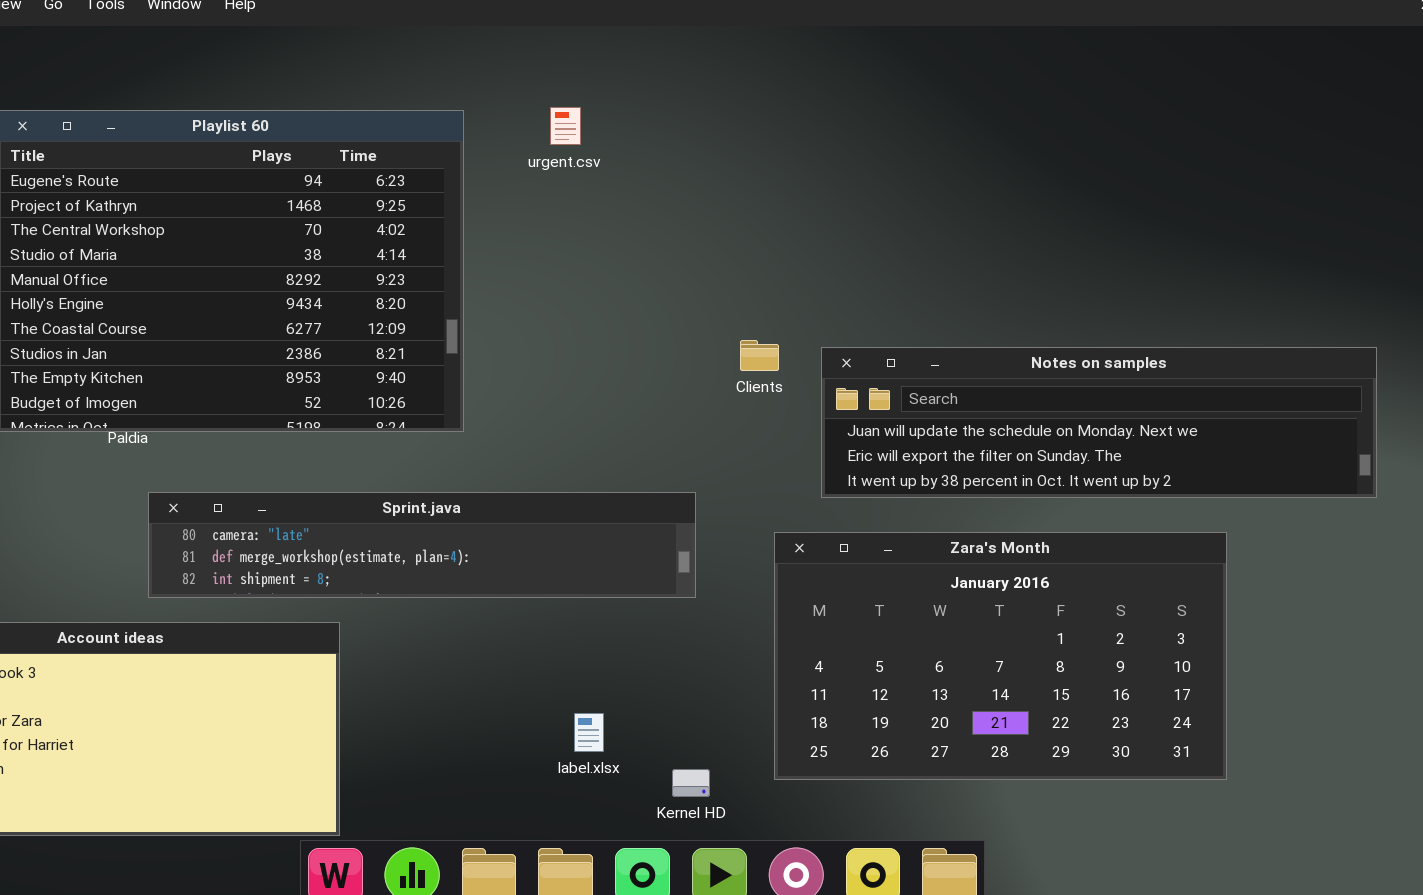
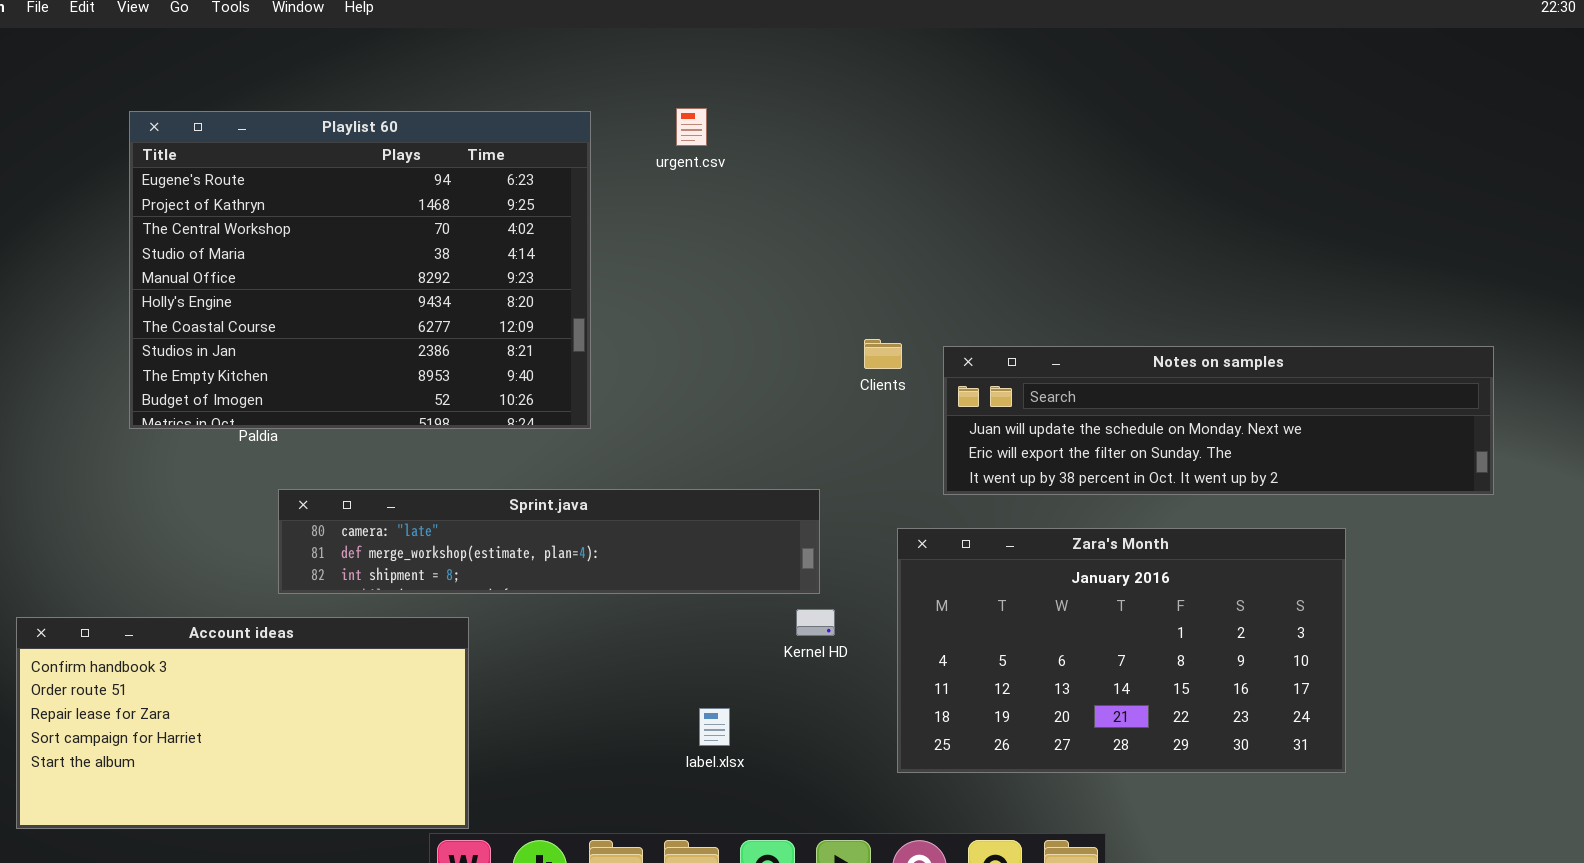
Kernel HD: [672,769,710,797] -> [796,609,835,636], moved

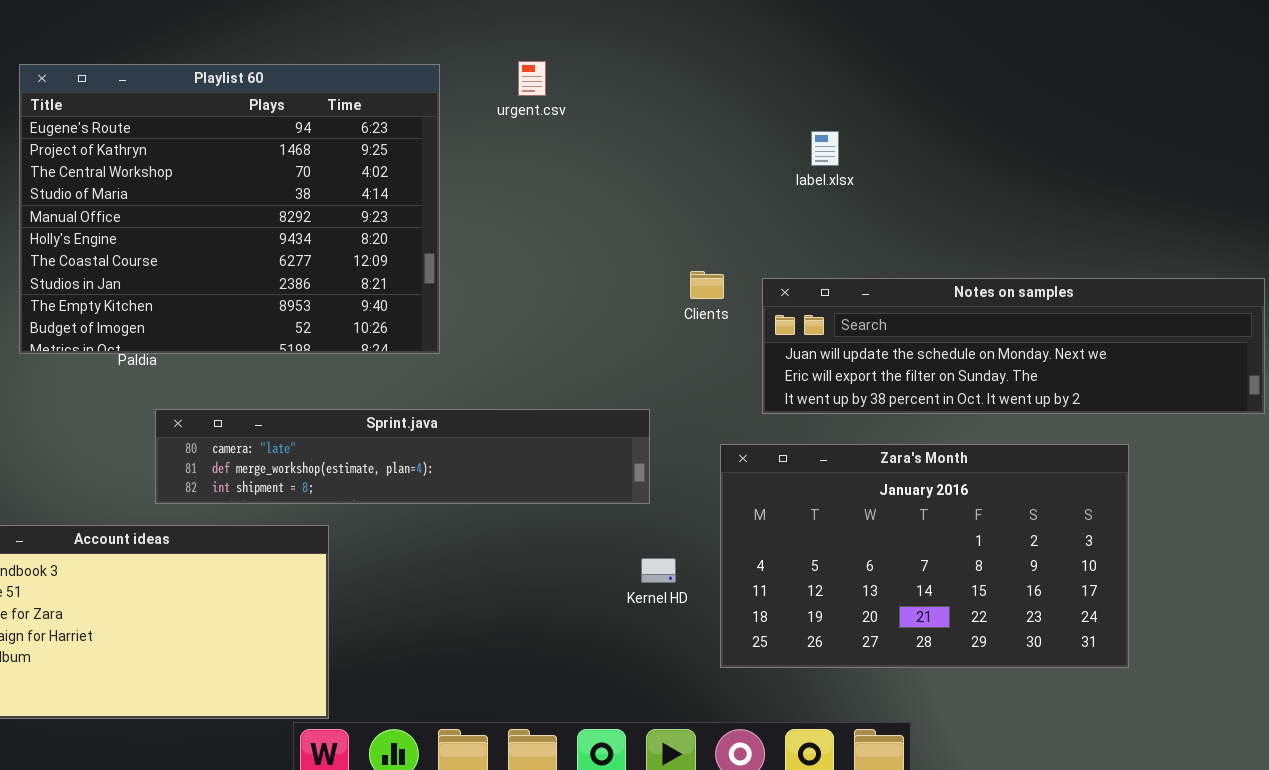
Kernel HD: [796,609,835,636] -> [641,558,676,583], moved
label.xlsx: [699,708,730,746] -> [811,131,839,166], moved

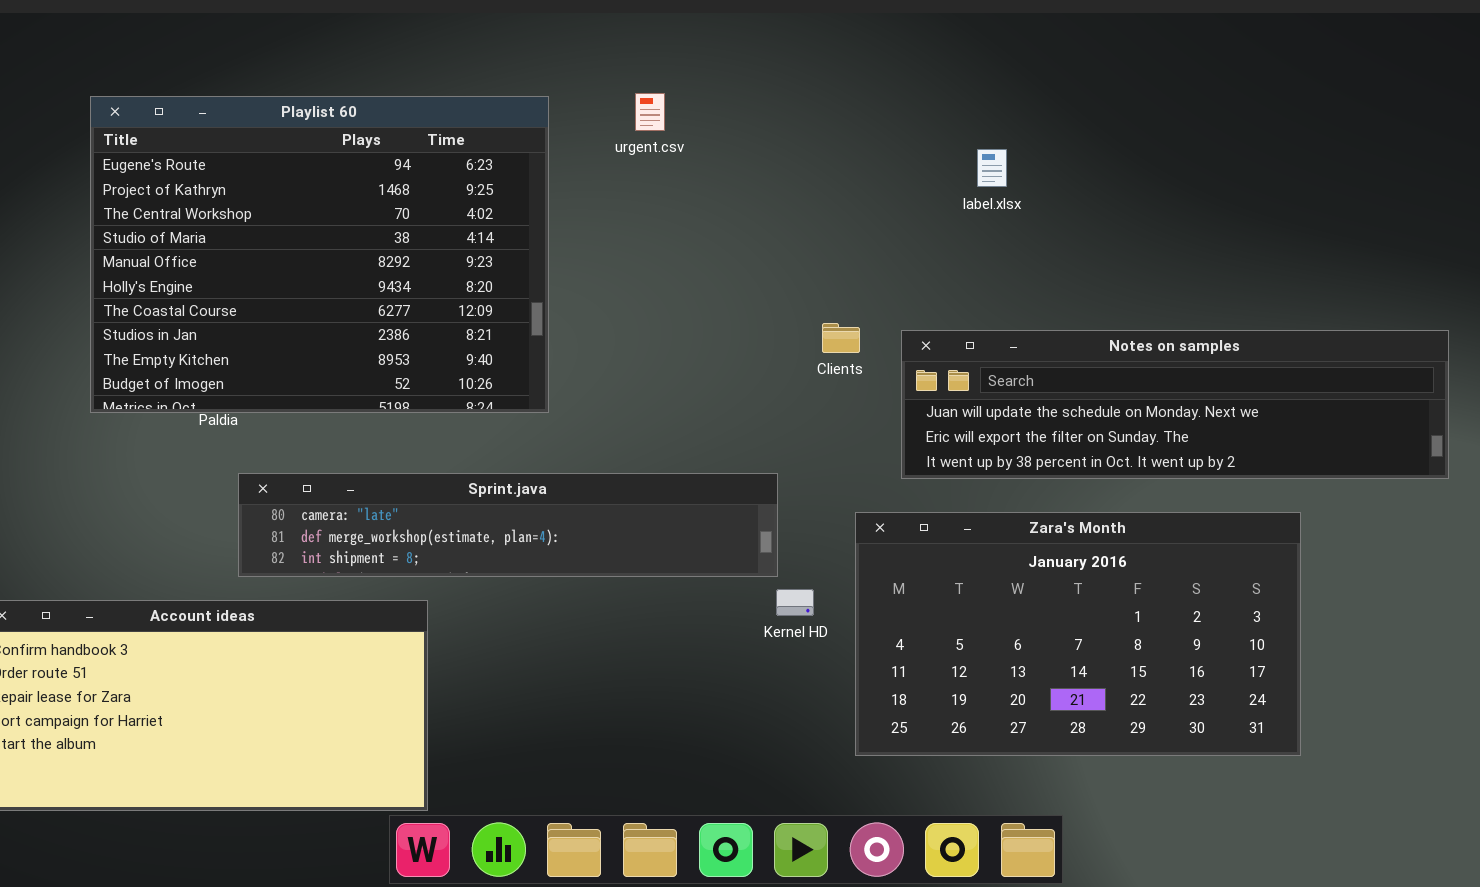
label.xlsx: [811,131,839,166] -> [977,149,1007,187], moved
Kernel HD: [641,558,676,583] -> [776,589,814,616], moved

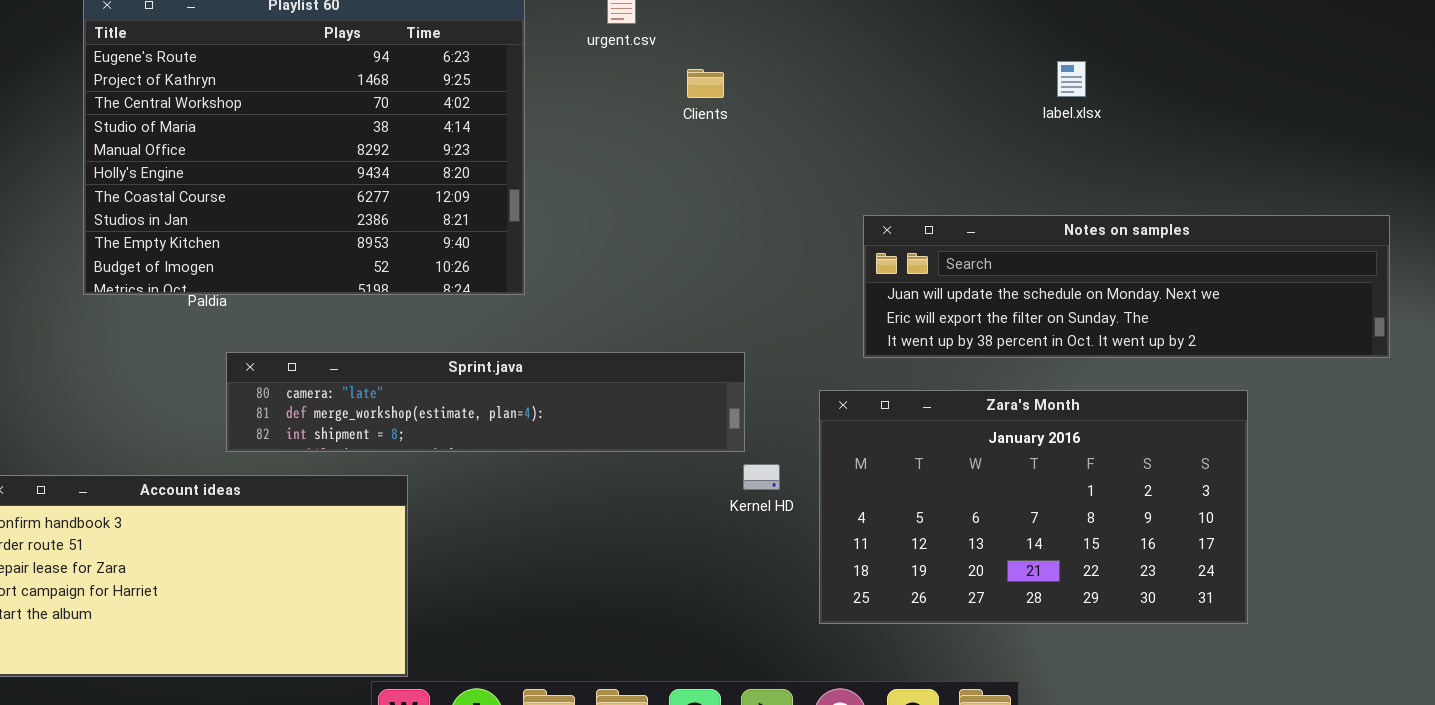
label.xlsx: [977,149,1007,187] -> [1057,61,1086,97], moved
Clients: [822,323,860,353] -> [687,69,724,98], moved

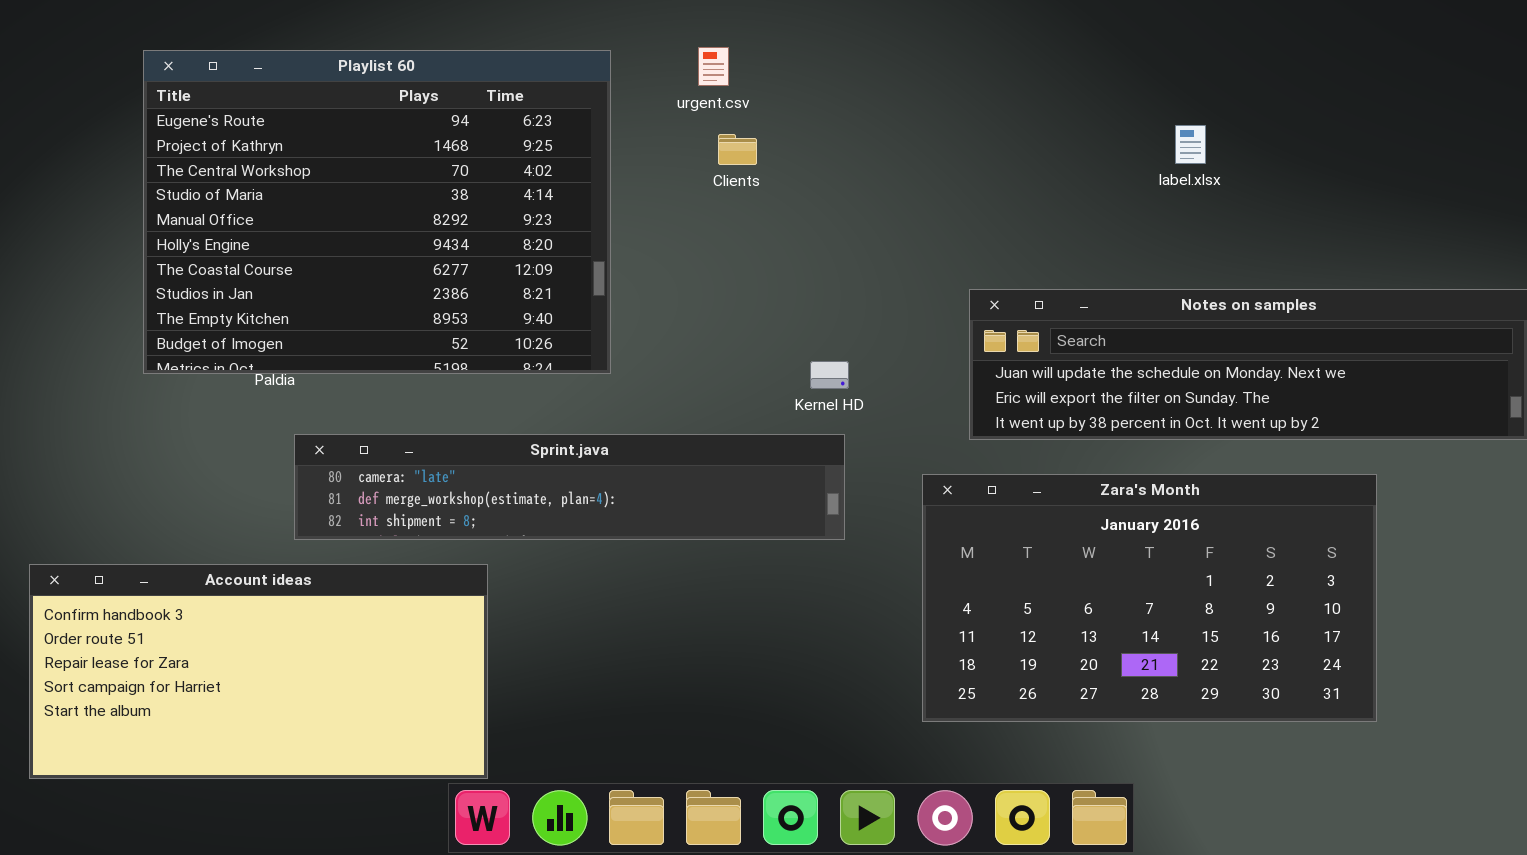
Clients: [687,69,724,98] -> [718,134,757,165], moved
Kernel HD: [743,464,780,490] -> [810,361,849,389], moved

